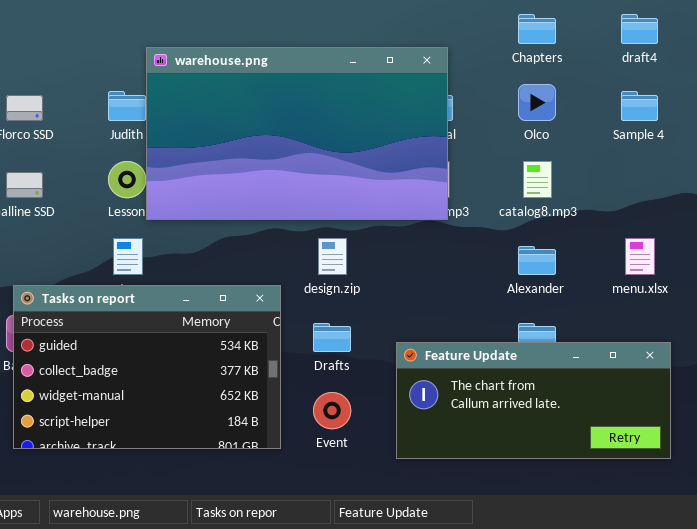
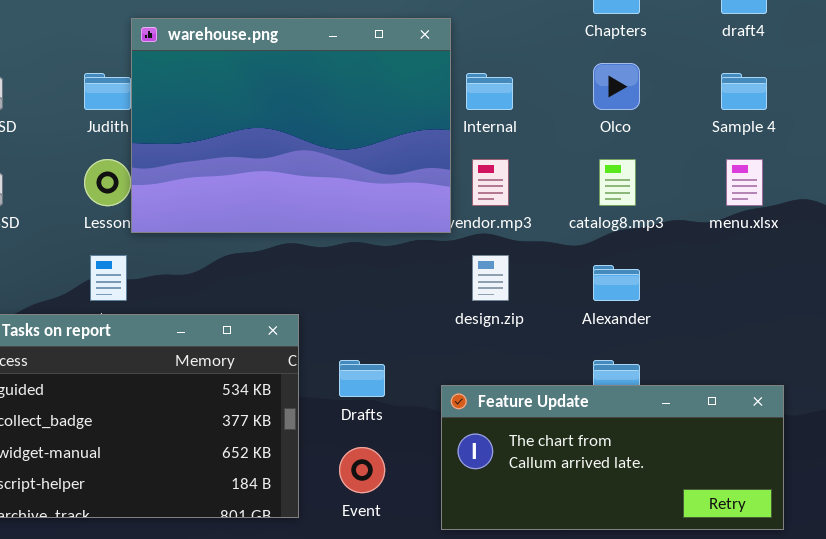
warehouse.png: [146,47,448,220] -> [131,18,451,233], resized
design.zip: [318,238,347,275] -> [472,255,509,301], moved
menu.xlsx: [625,238,655,275] -> [726,159,763,206], moved

